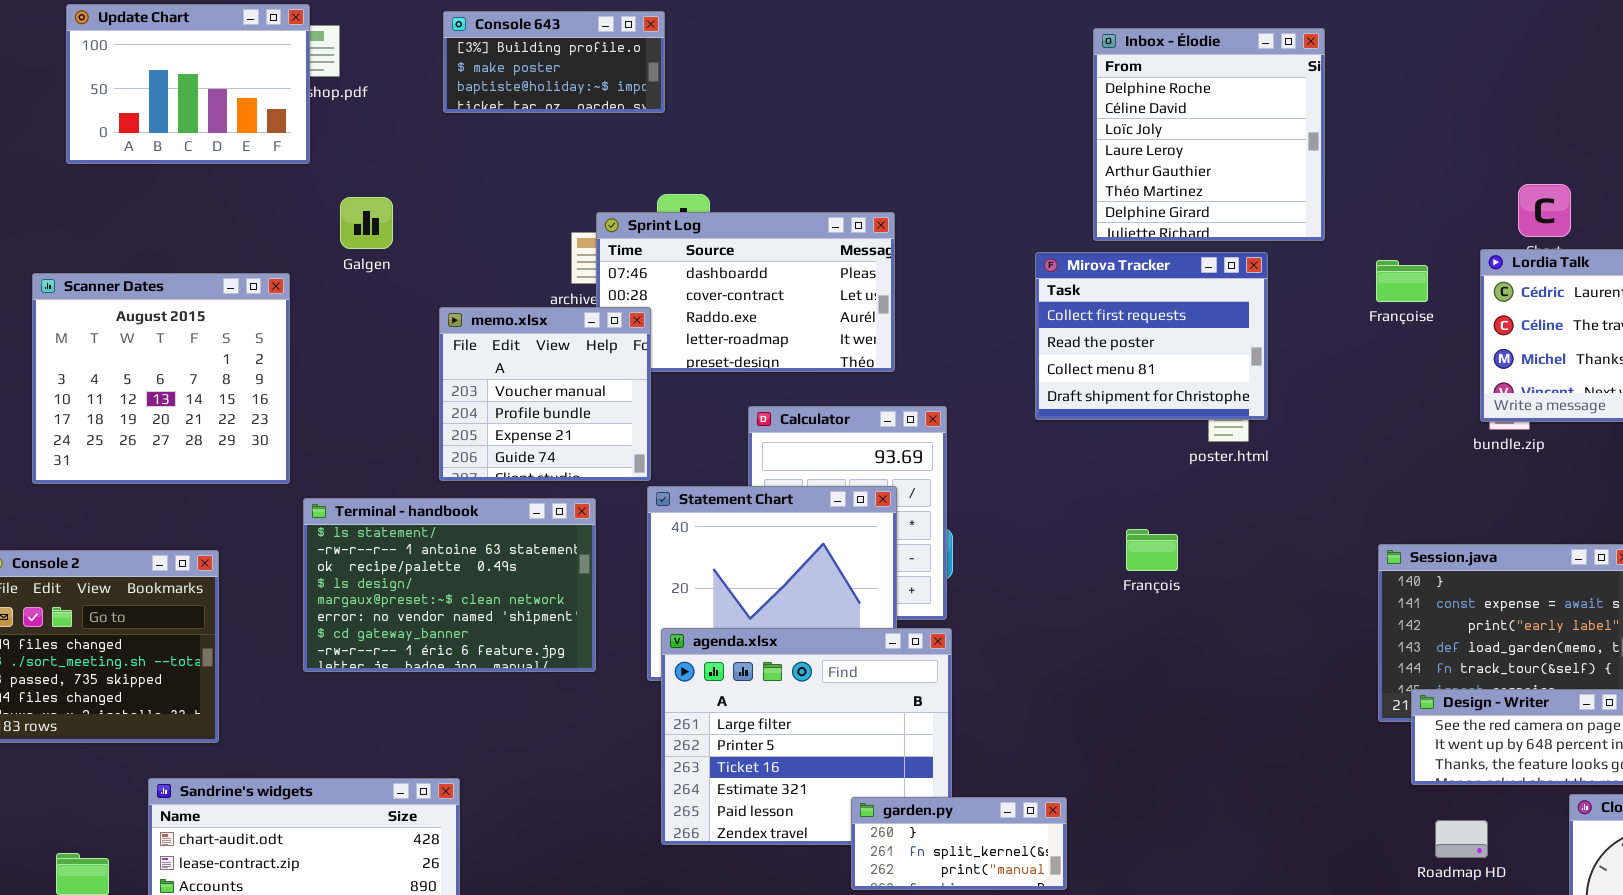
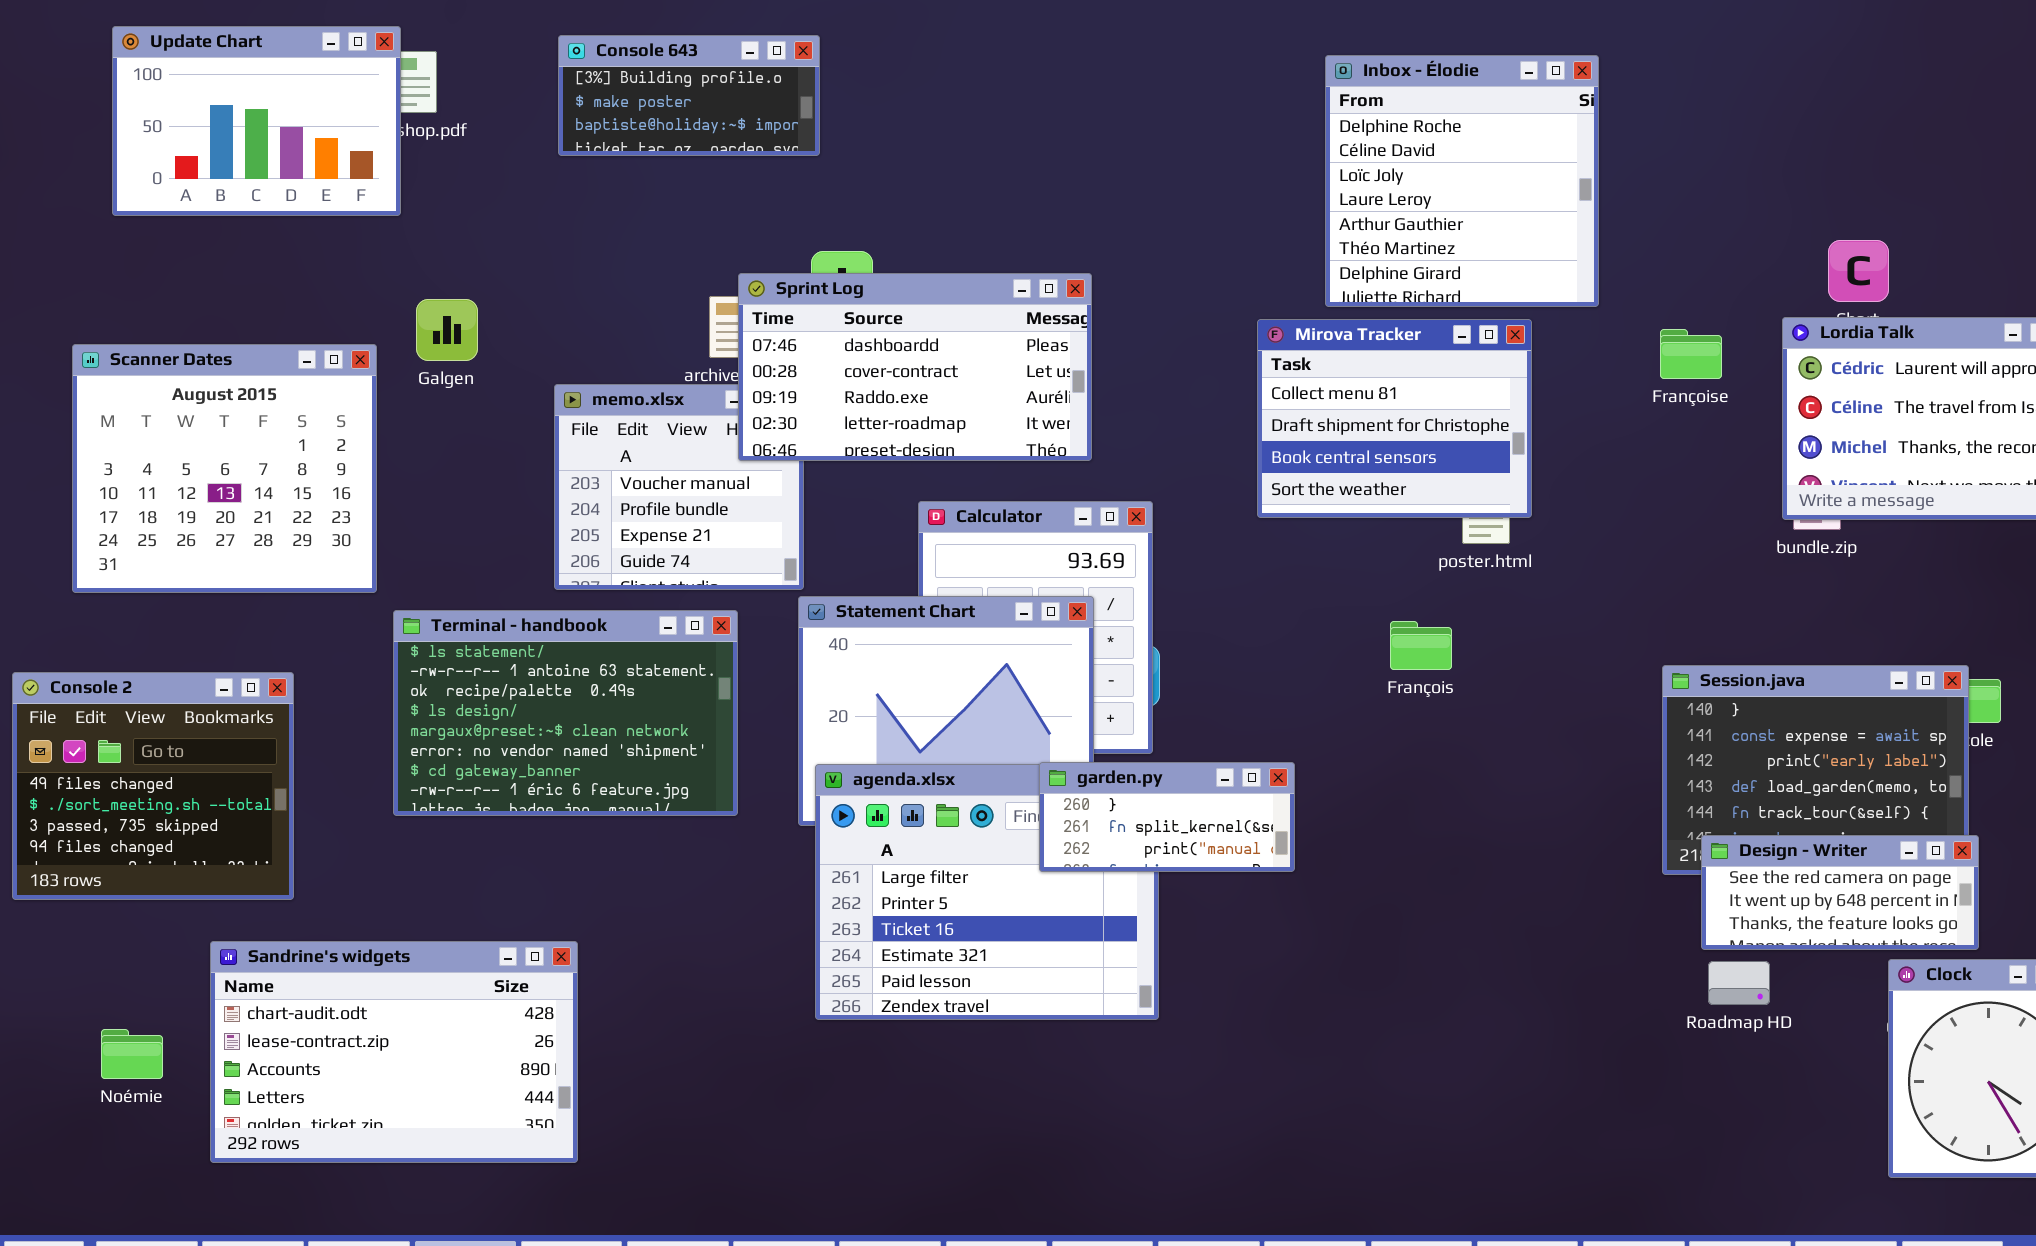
Galgen: [340,197,393,249] -> [416,299,478,361], moved
Sprint Log: [596,212,895,372] -> [738,273,1092,461], raised
Mirova Tracker: [1035,252,1268,420] -> [1257,319,1532,518], scrolled down 2 rows
François: [1126,529,1178,571] -> [1390,621,1452,670], moved
garden.py: [851,797,1067,890] -> [1039,762,1295,872], moved
Roadmap HD: [1435,820,1488,858] -> [1708,961,1770,1005], moved

